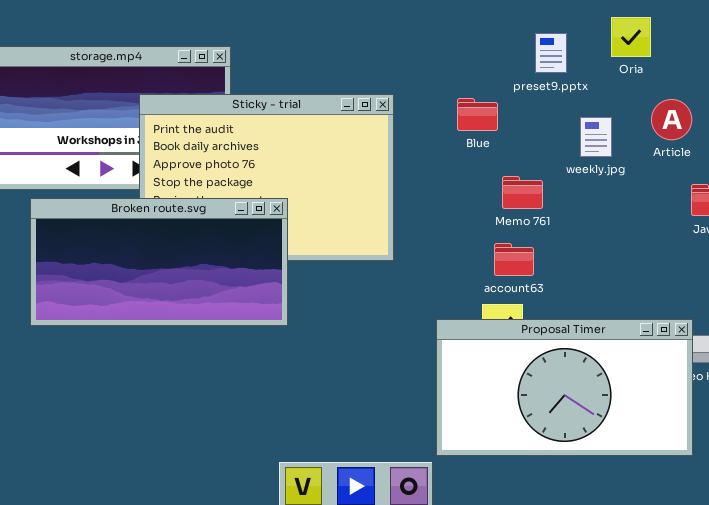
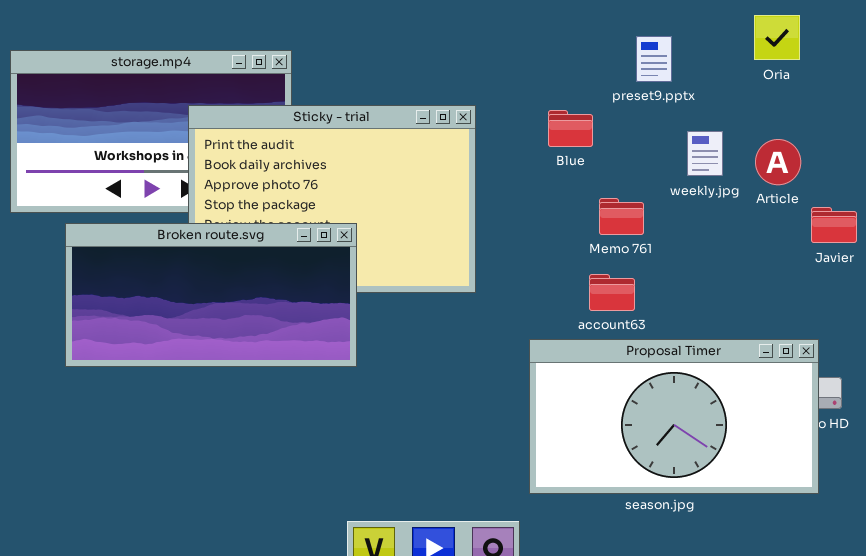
Oria: [611,17,651,57] -> [754,15,800,60], moved
Article: [651,99,692,140] -> [755,139,801,185], moved
Proposal Timer: [436,319,693,456] -> [529,339,819,494], moved

